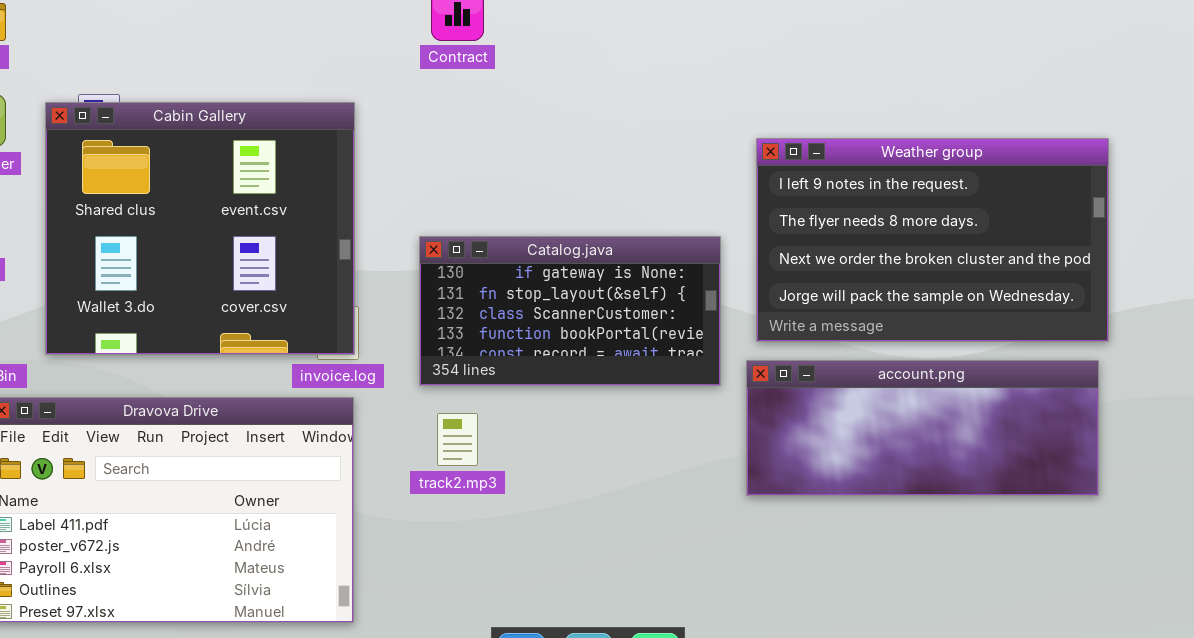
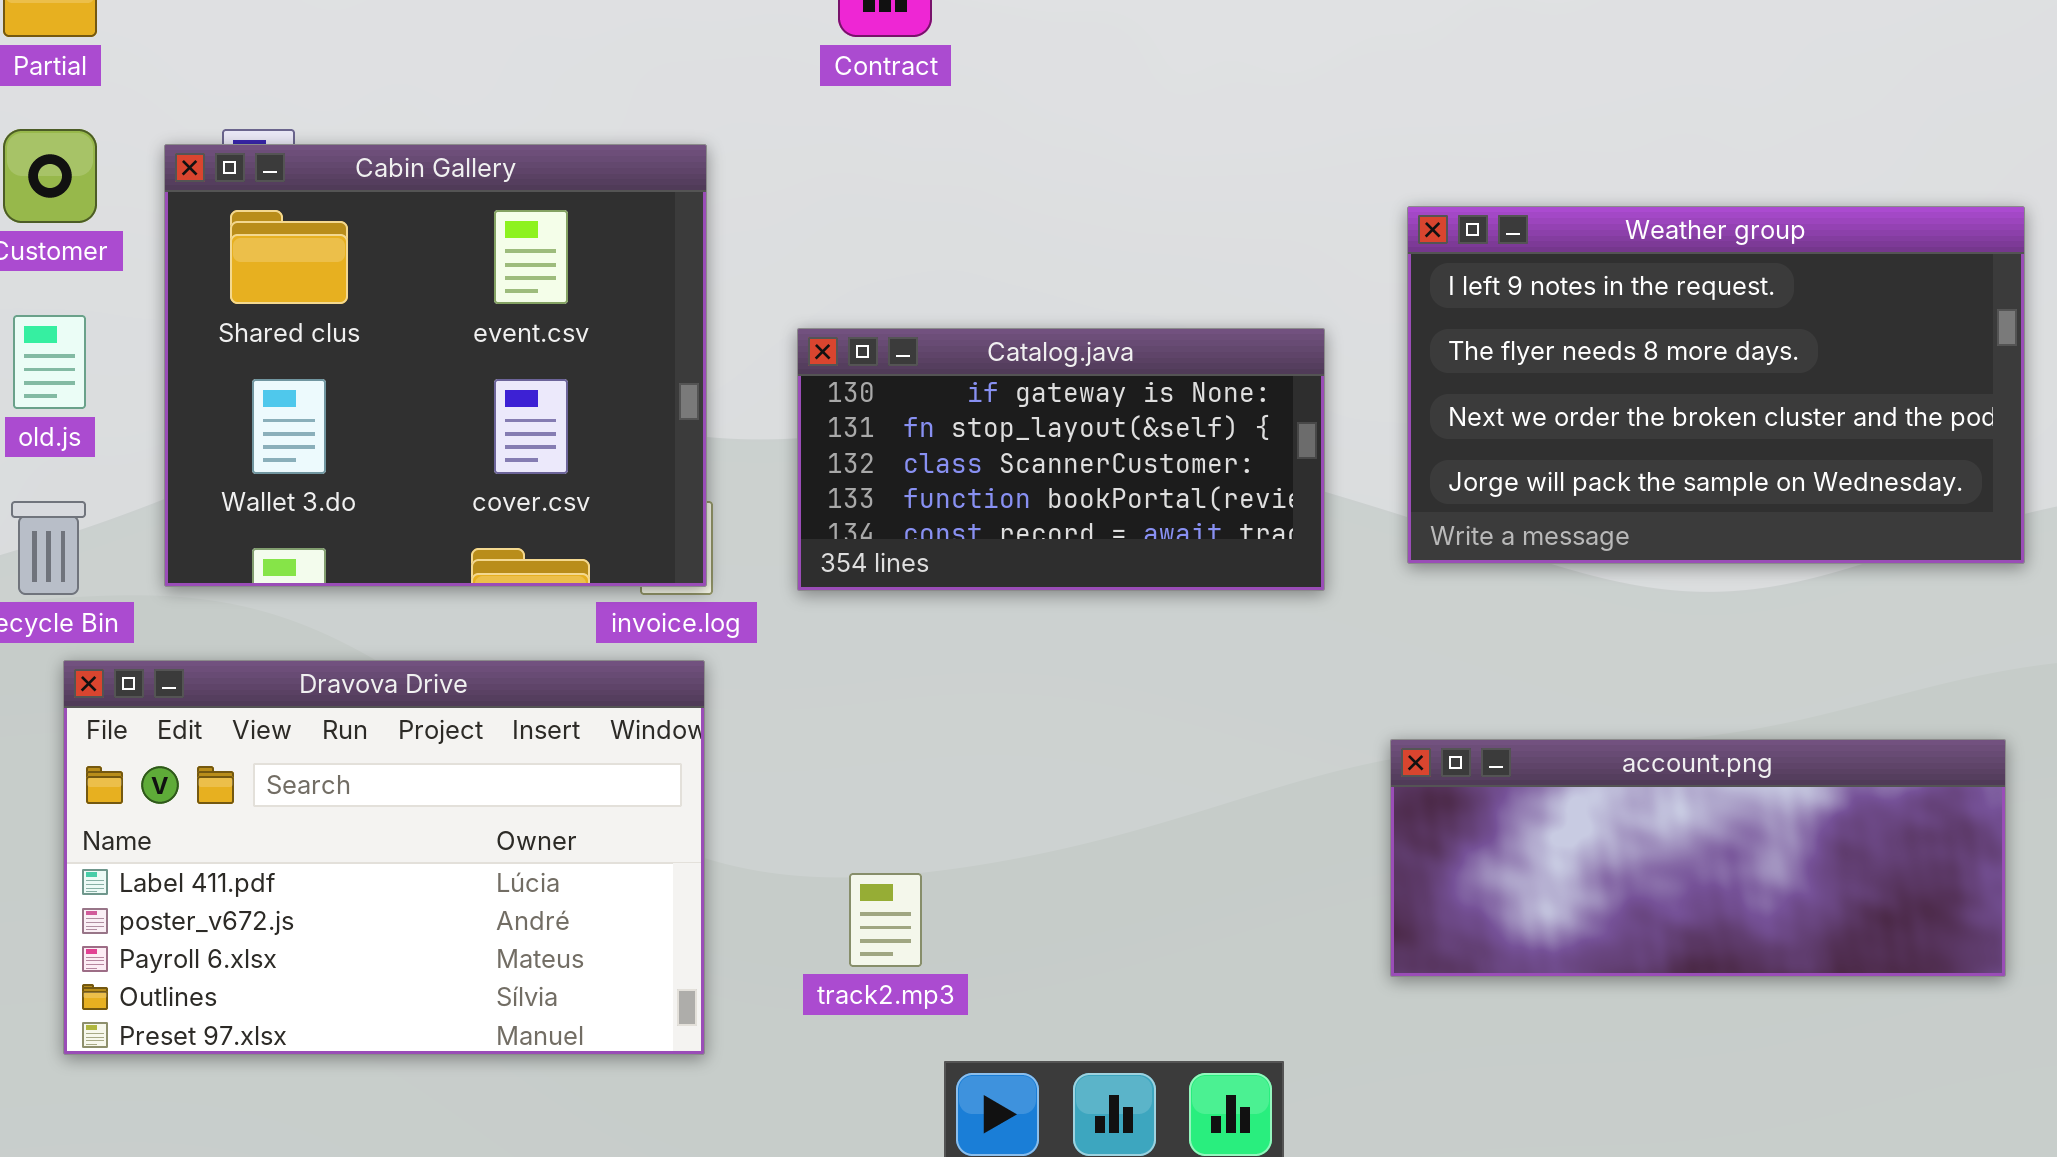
Catalog.java: [419,236,721,386] -> [797,328,1325,591], moved
account.png: [746,360,1099,496] -> [1390,739,2006,977], moved
track2.mp3: [437,413,478,466] -> [849,873,922,967], moved

